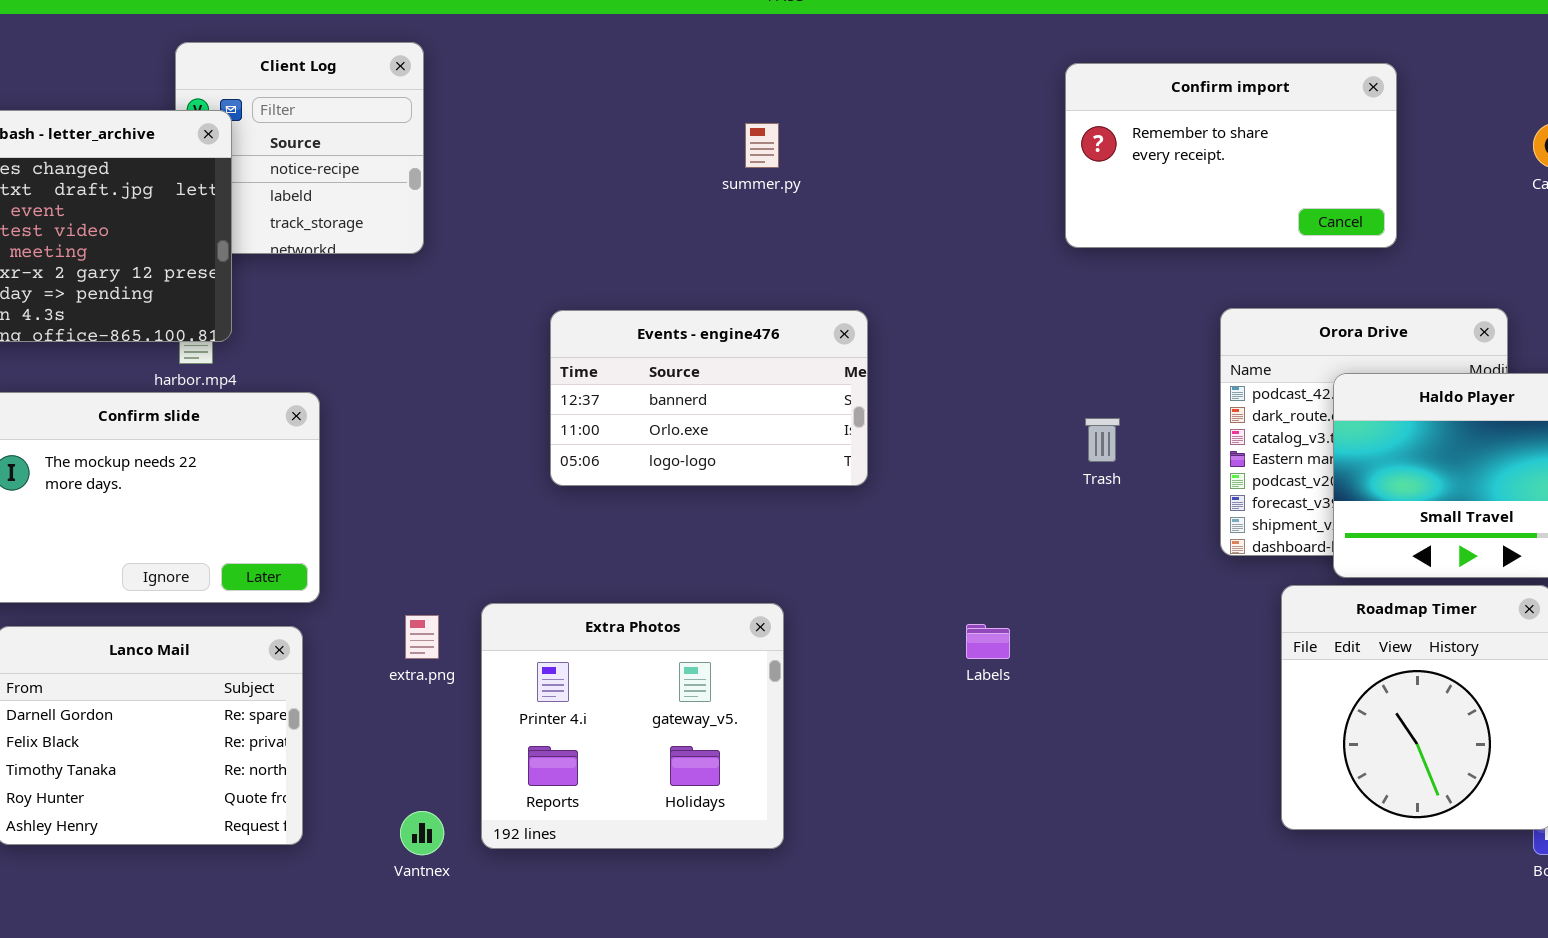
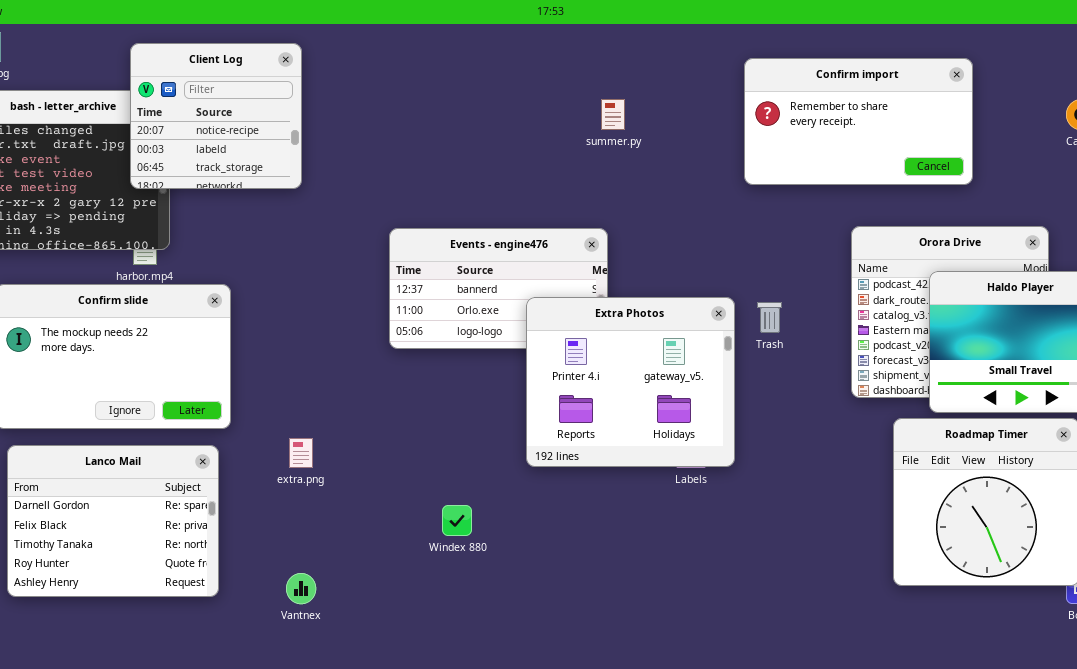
Client Log: [175,42,424,254] -> [130,43,302,189], raised
summer.py: [745,123,779,168] -> [601,99,625,130], moved
Extra Photos: [481,603,784,849] -> [526,297,735,467], moved

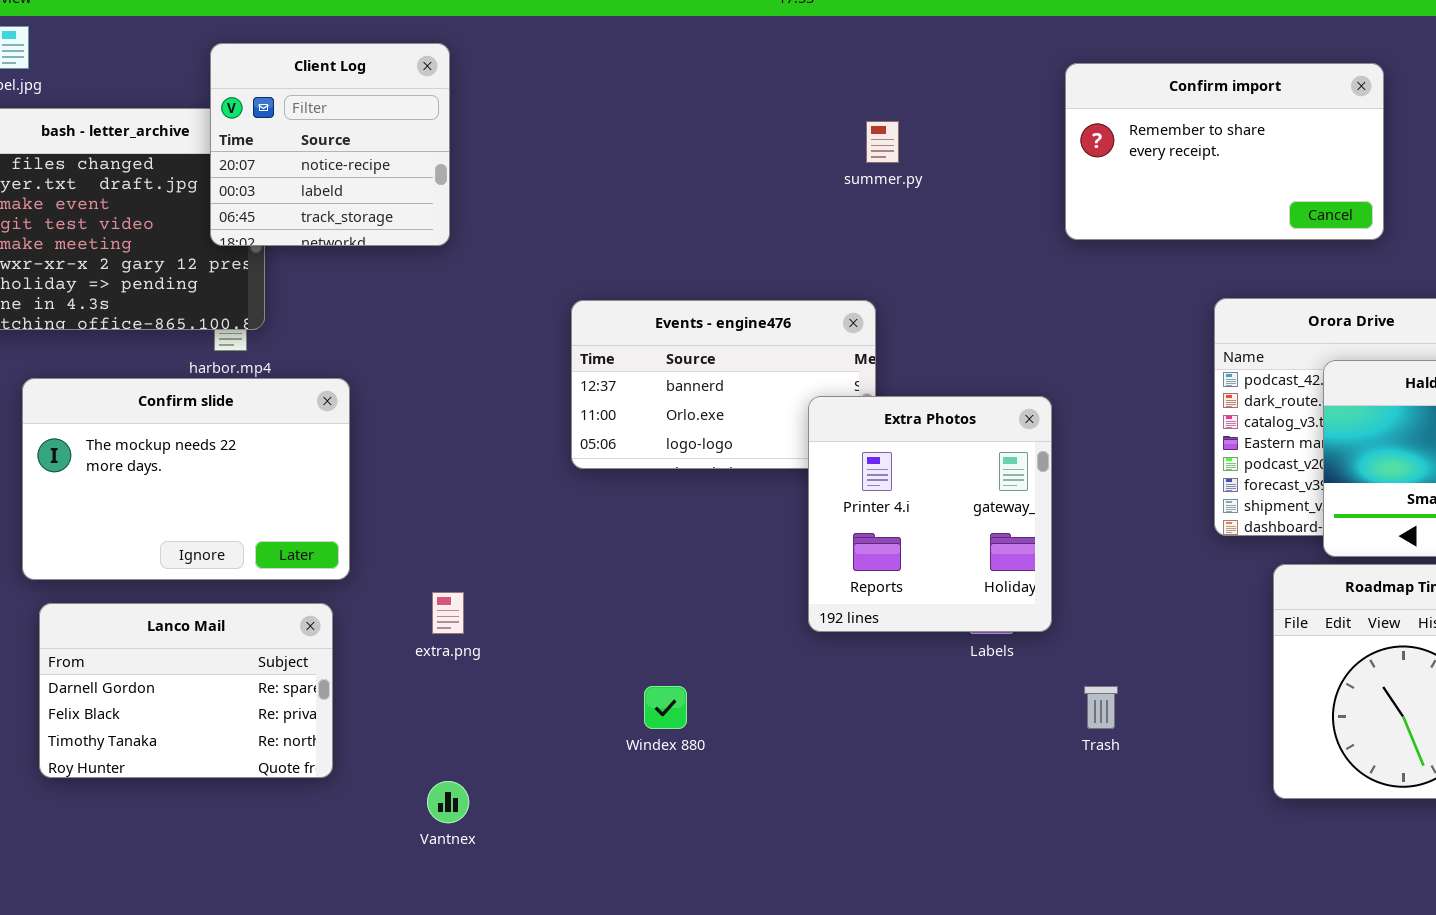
Extra Photos: [526,297,735,467] -> [808,396,1052,632], resized
Trash: [757,302,782,333] -> [1084,686,1118,729], moved
Lanco Mail: [7,445,219,597] -> [39,603,333,778], resized

